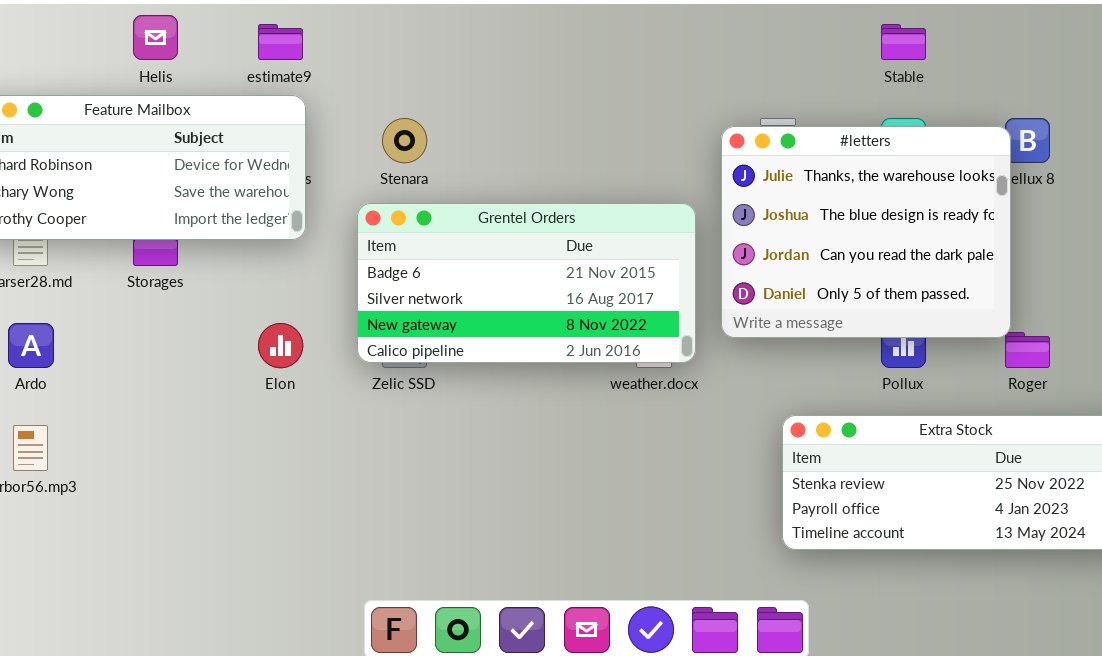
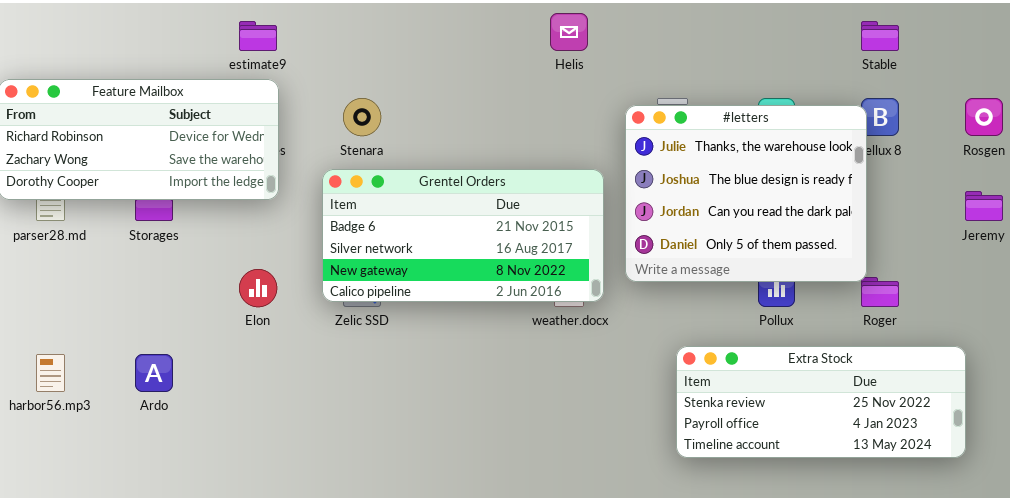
Helis: [133,15,178,60] -> [550,13,588,51], moved
Stable: [881,24,926,60] -> [861,21,899,51], moved
Ardo: [8,323,54,368] -> [135,354,173,392], moved

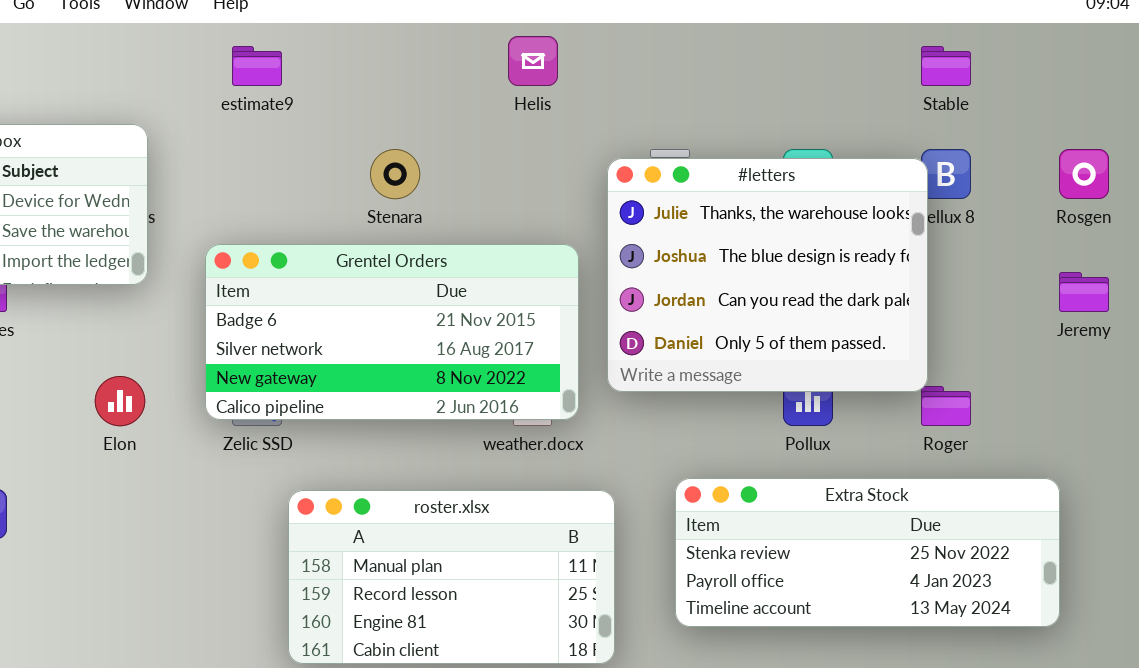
estimate9: [239,21,277,51] -> [232,46,282,86], moved
Stenara: [343,98,381,136] -> [370,149,420,199], moved
roster.xlsx: none -> [288,490,615,664], opened

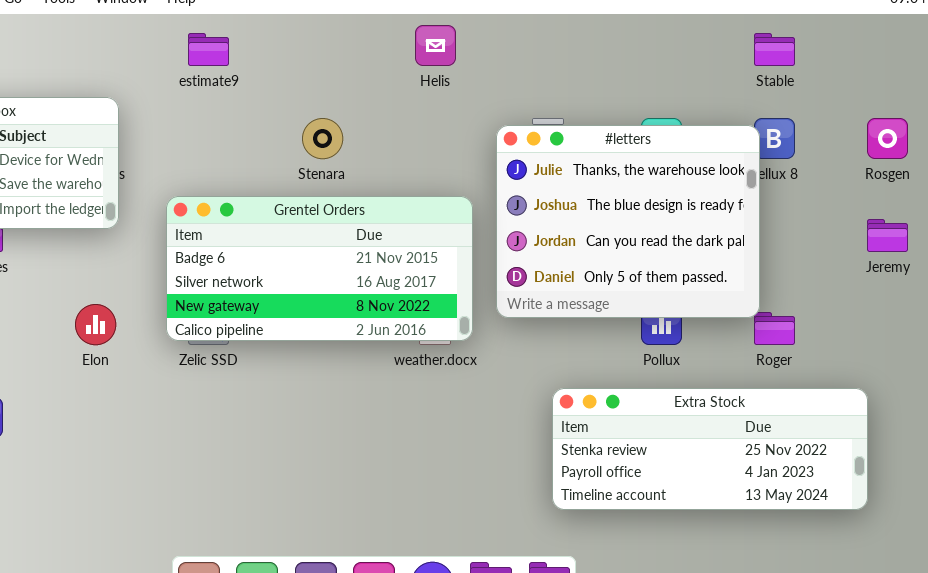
roster.xlsx: [288,490,615,664] -> none, closed

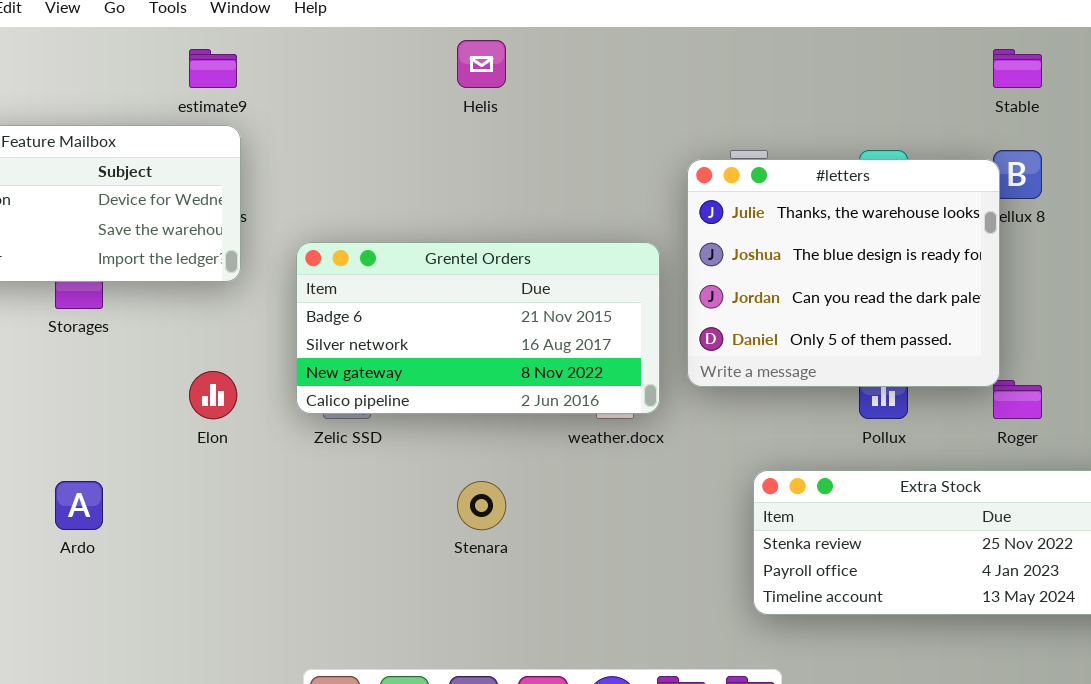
Helis: [415,25,456,66] -> [457,40,506,88], moved
estimate9: [188,33,229,66] -> [189,49,237,88], moved
Stenara: [302,118,343,159] -> [457,481,506,530], moved

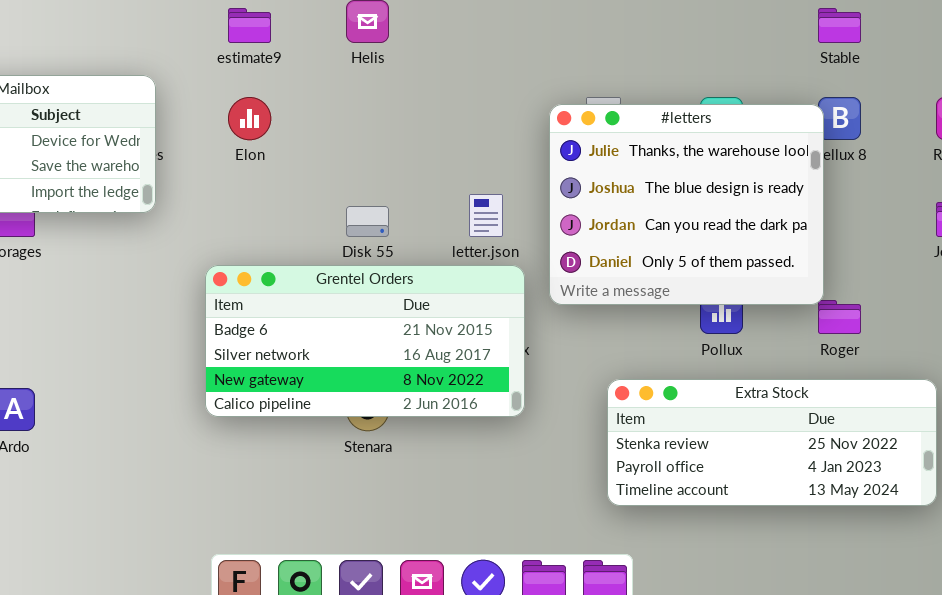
estimate9: [189,49,237,88] -> [228,8,271,43], moved
Grentel Orders: [296,242,660,414] -> [205,265,525,417], moved
Elon: [189,371,237,419] -> [228,97,271,140], moved

